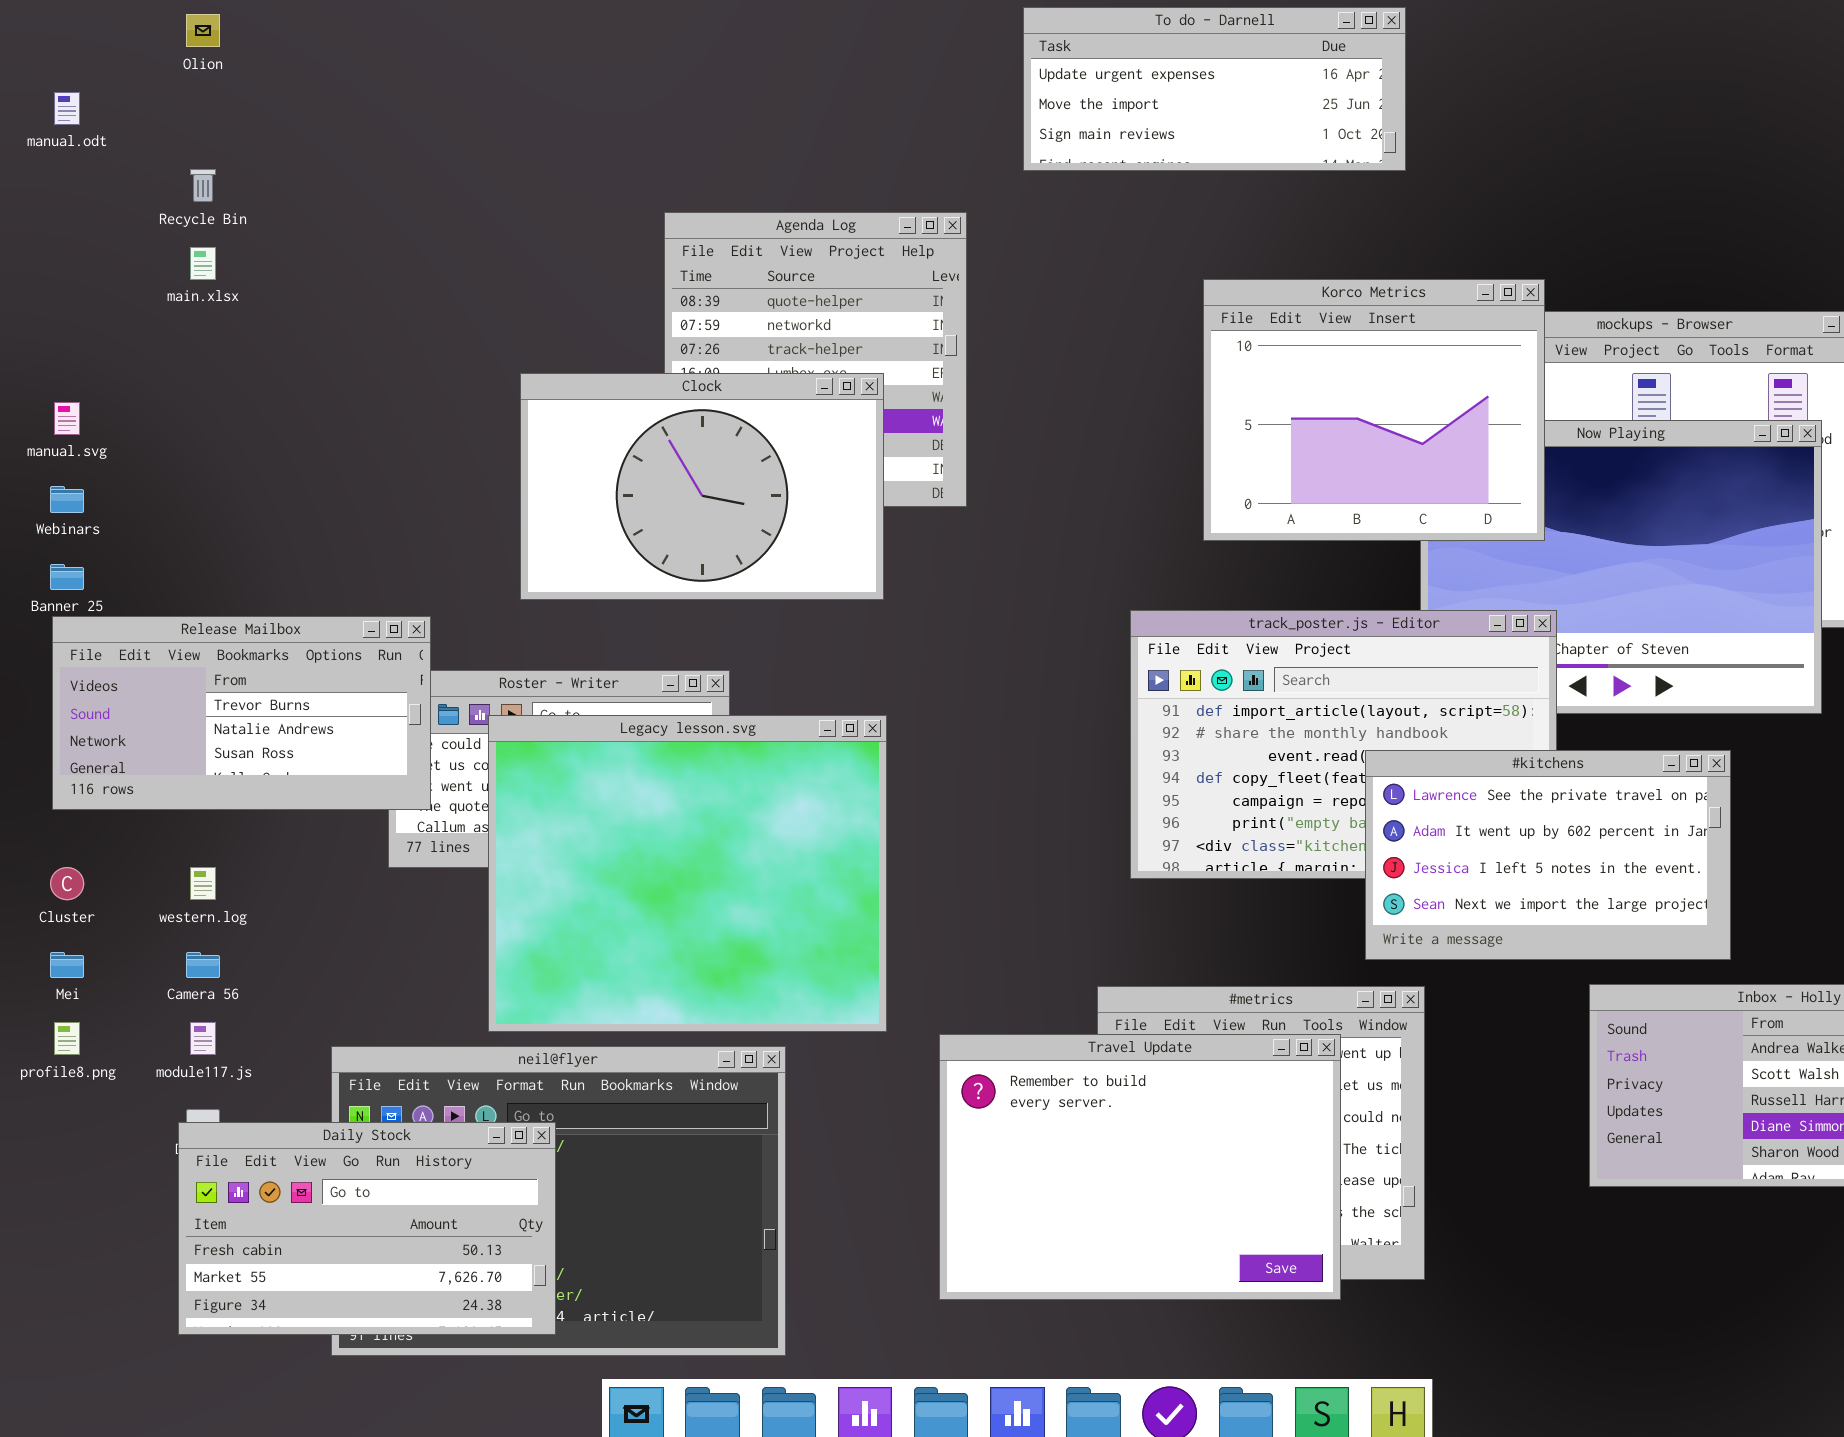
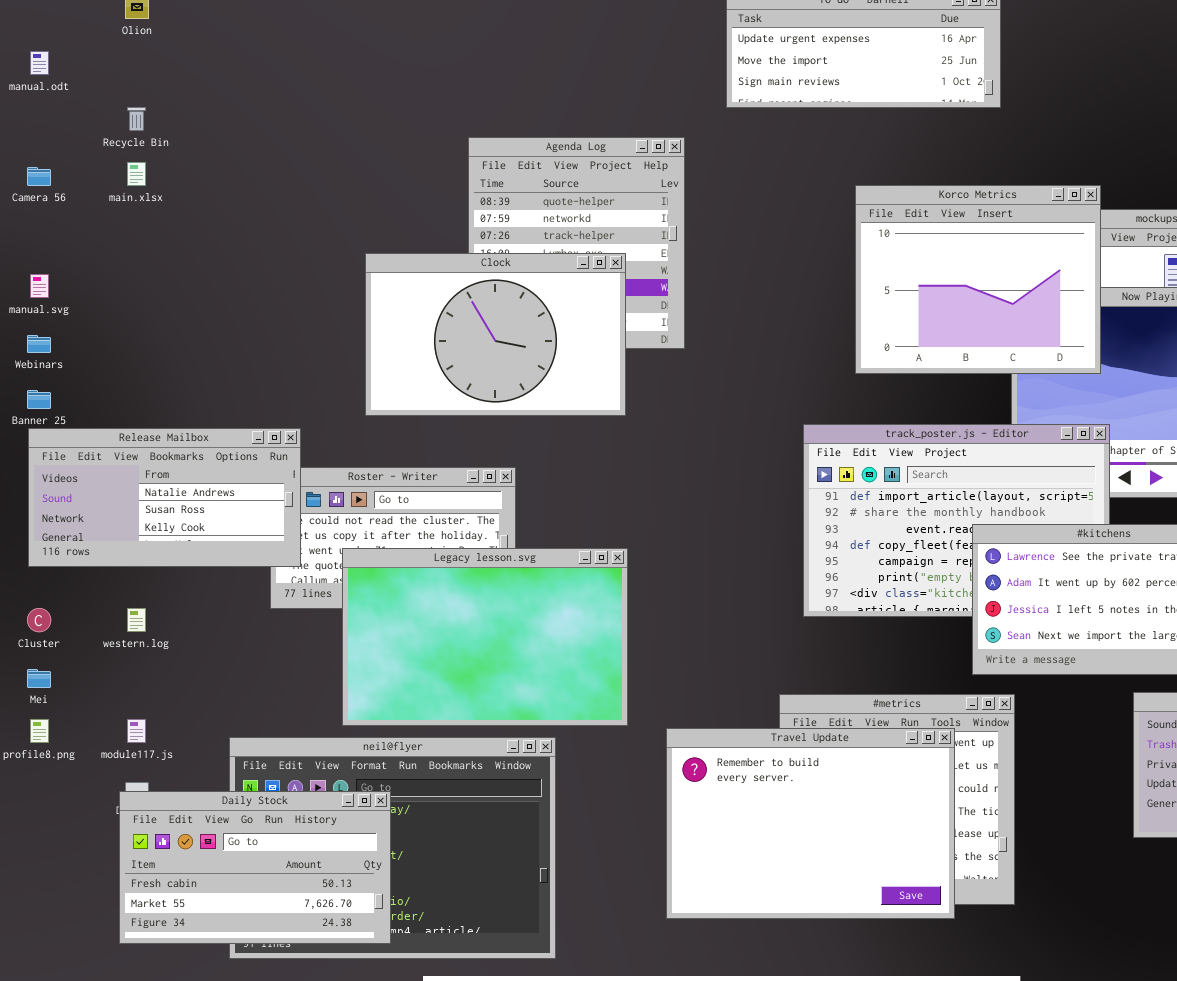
Release Mailbox: [52,616,431,810] -> [28,428,301,567], scrolled down 1 row
Legacy lesson.svg: [488,715,887,1032] -> [342,548,628,726], resized
Camera 56: [186,952,220,978] -> [27,167,51,186], moved

